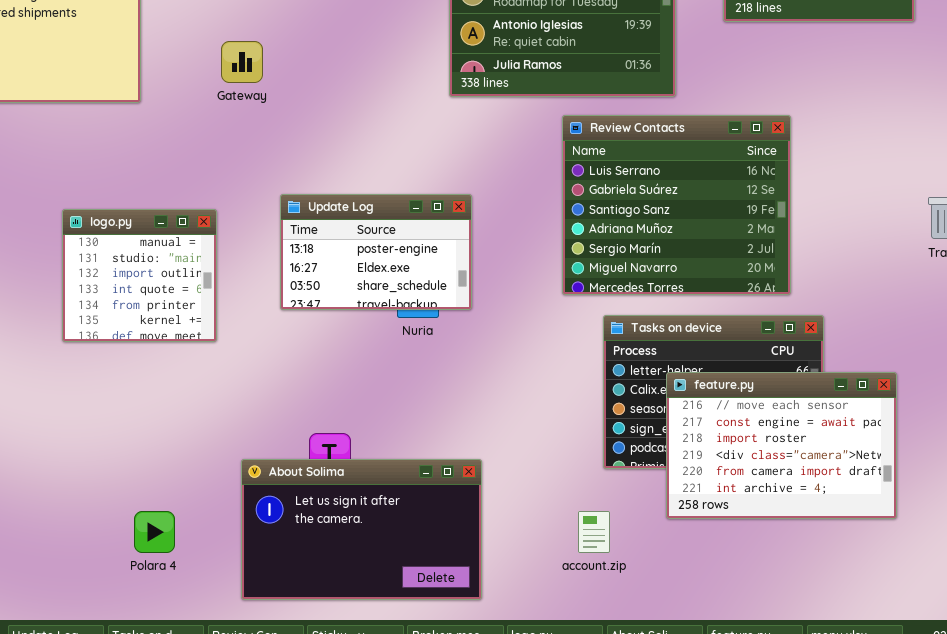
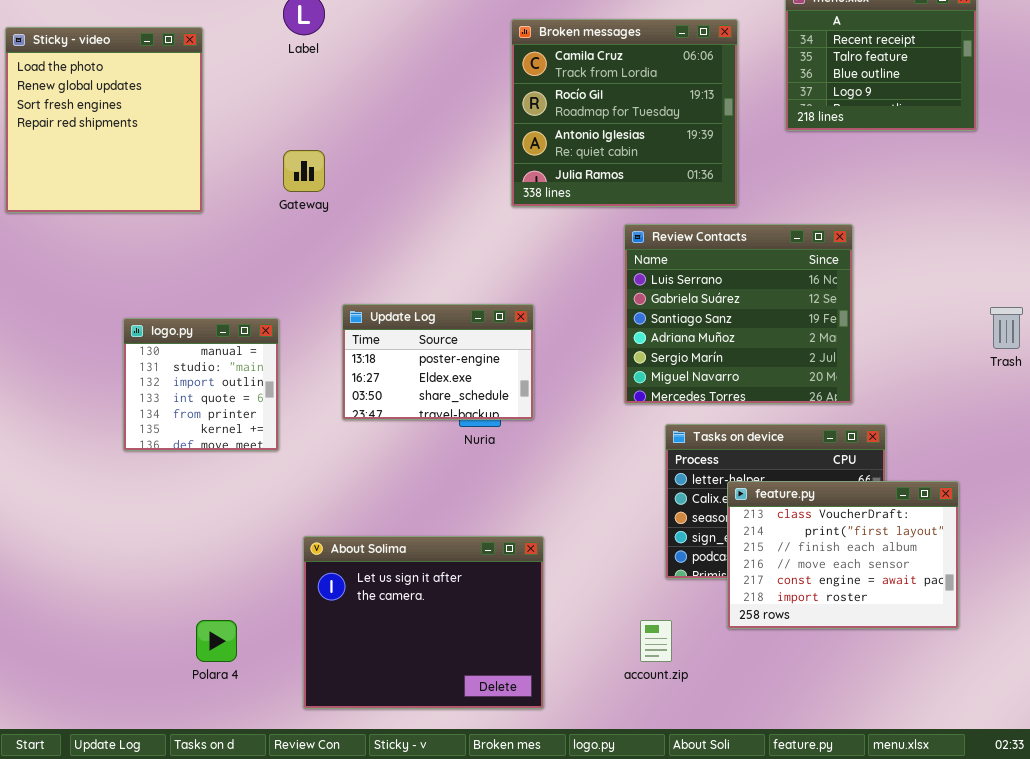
feature.py: [666,372,897,519] -> [727,481,959,629], scrolled up 3 rows
About Solima: [241,459,482,600] -> [303,536,544,709], resized

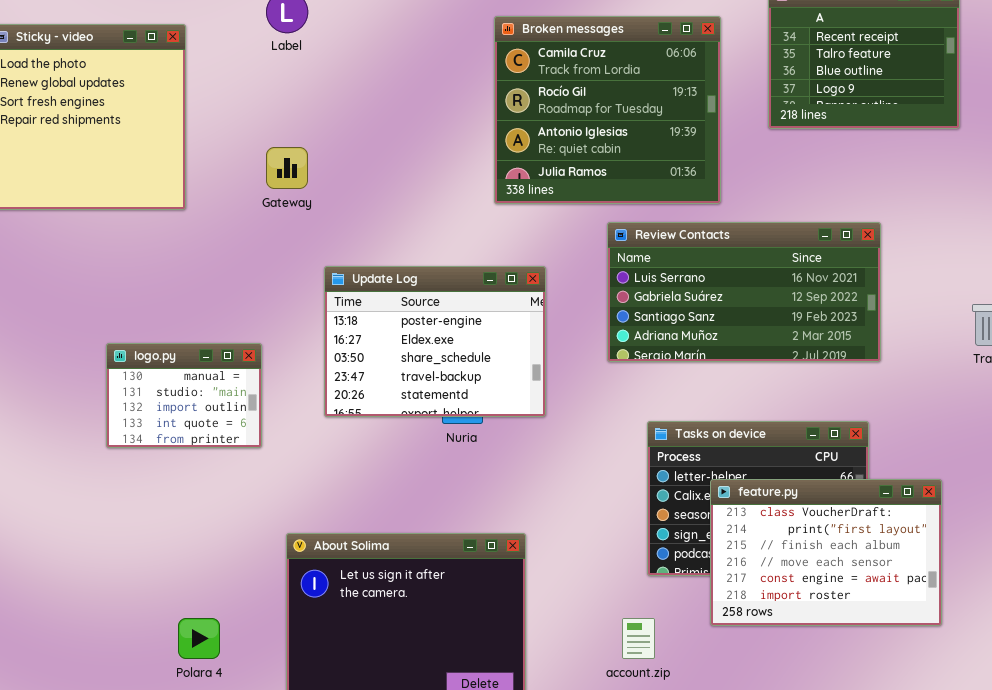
Review Contacts: [624,224,853,404] -> [607,222,881,362], resized
Update Log: [342,304,534,420] -> [324,266,546,417], resized
logo.py: [123,318,279,451] -> [106,343,262,448], resized

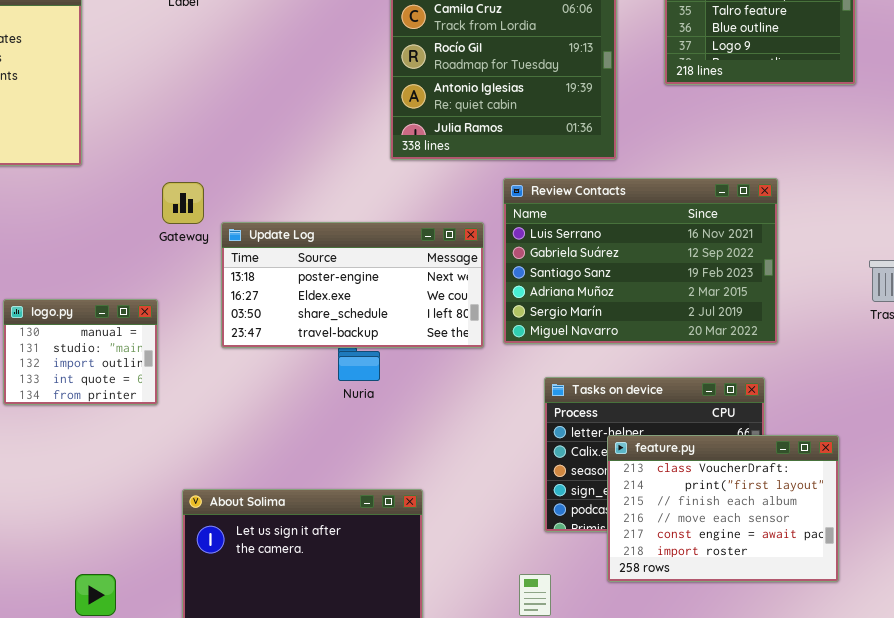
Gateway: [266,147,308,189] -> [162,182,204,224], moved
Review Contacts: [607,222,881,362] -> [503,178,778,344], resized
Update Log: [324,266,546,417] -> [221,222,484,348], resized

